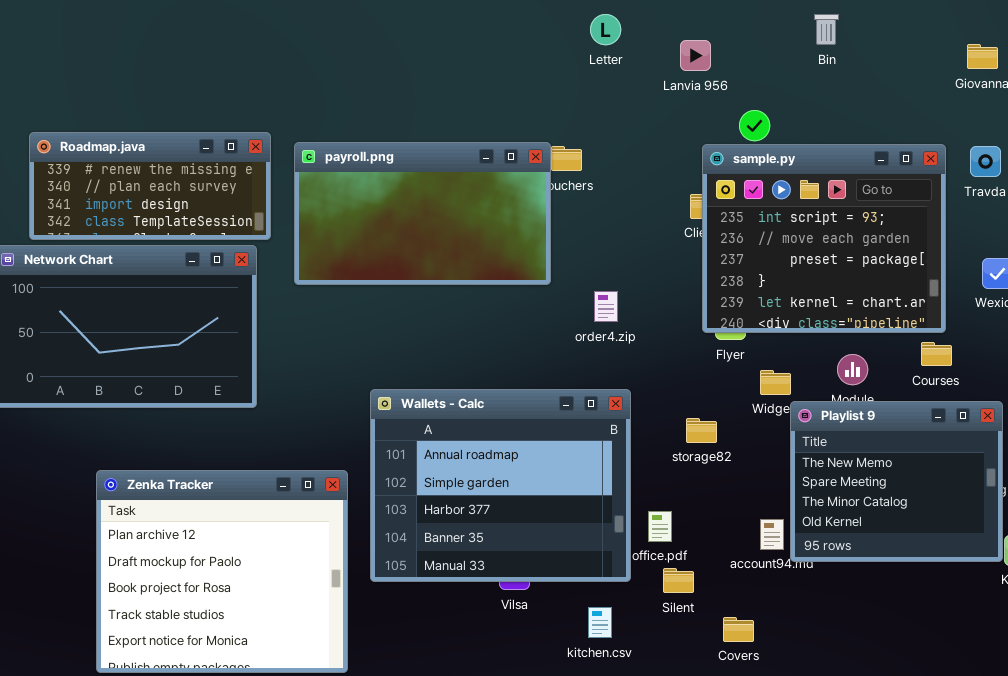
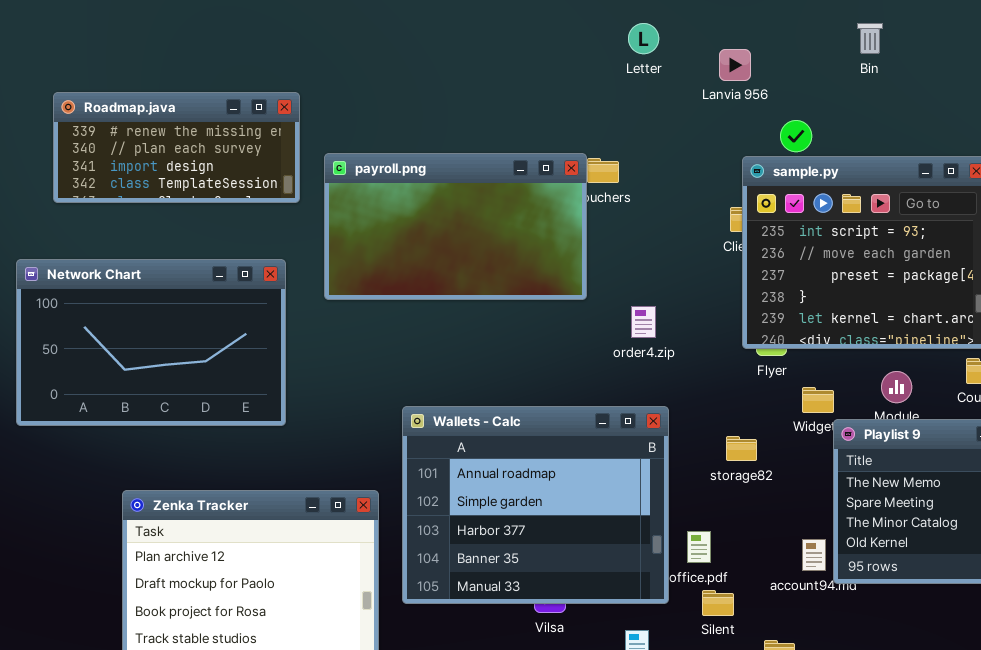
Roadmap.java: [29,132,271,240] -> [53,92,300,203], moved

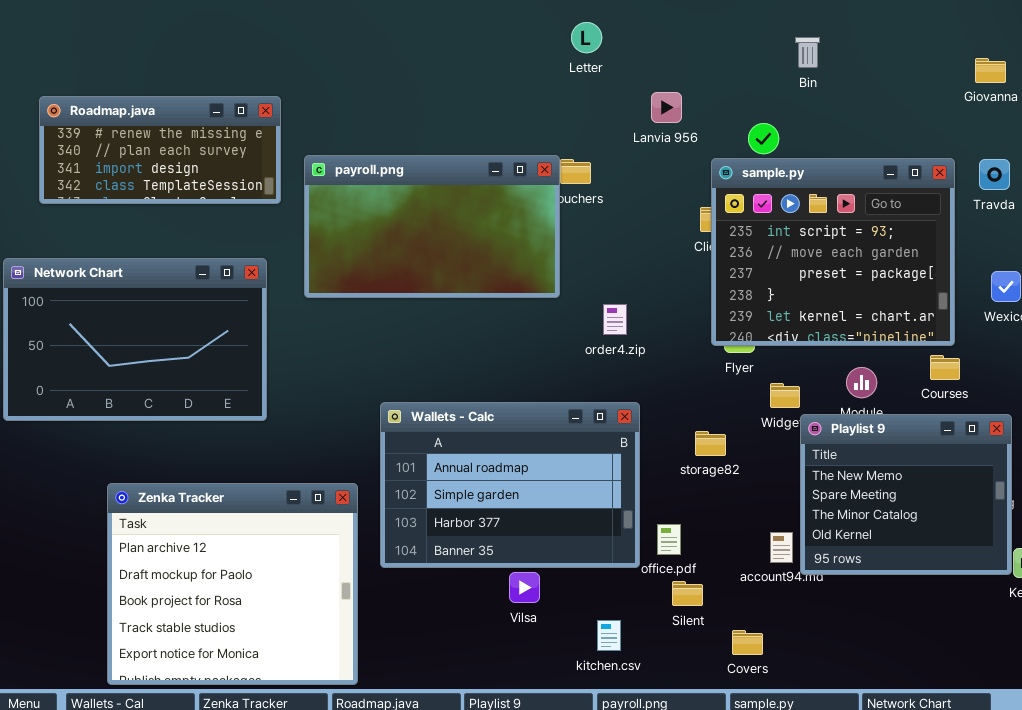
Letter: [628,23,659,54] -> [571,22,602,53], moved
Bin: [857,23,883,54] -> [795,37,820,68], moved
Lanvia 956: [719,49,751,81] -> [651,92,682,123], moved
Wallets - Calc: [402,406,669,604] -> [380,402,640,568], resized

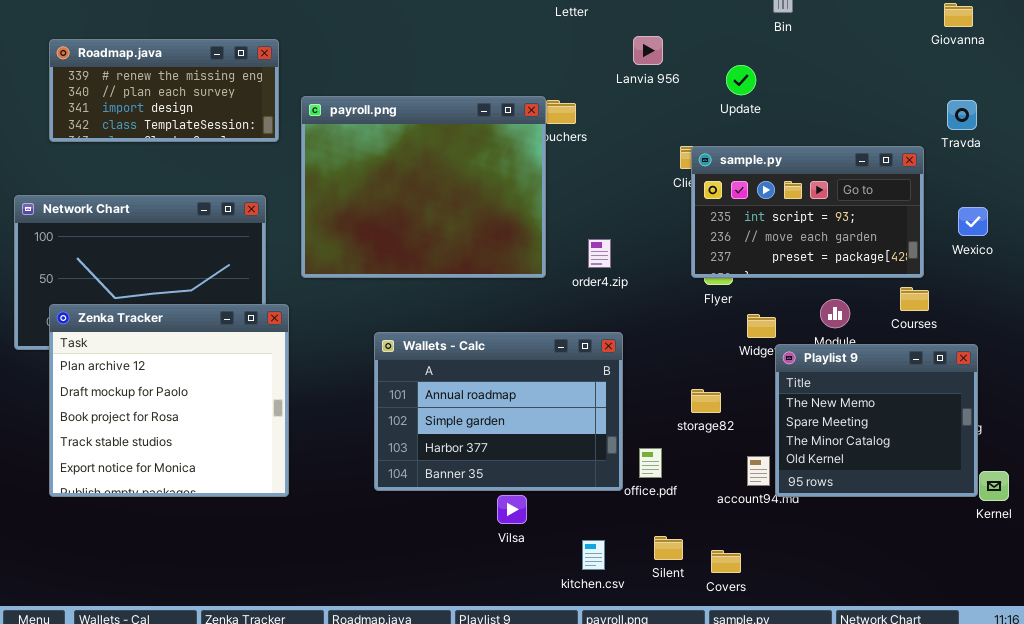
payroll.png: [304,155,560,298] -> [301,96,546,278], resized
sample.py: [711,158,955,346] -> [691,146,924,278], resized
storage82: [695,431,726,456] -> [691,389,721,413], moved
Zenka Tracker: [107,483,358,685] -> [49,304,289,497], moved
Silent: [672,581,703,606] -> [654,536,683,560], moved

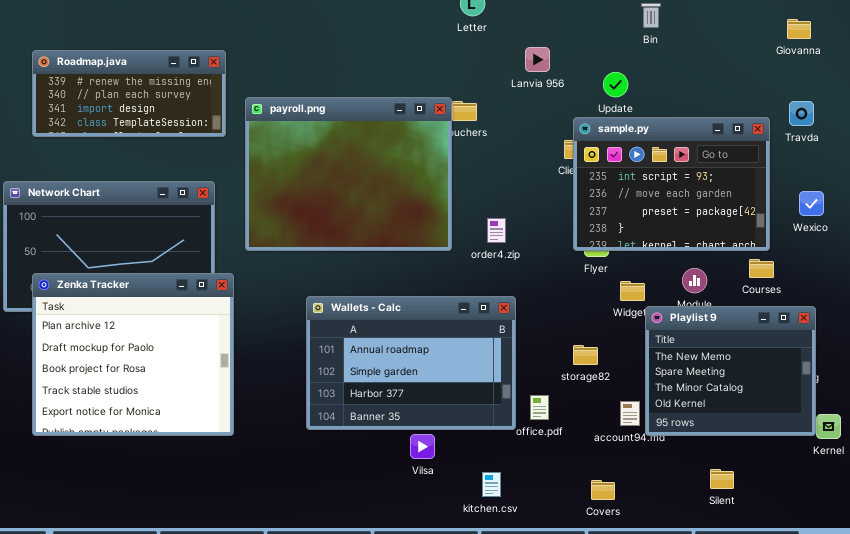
sample.py: [691,146,924,278] -> [573,117,770,251], resized
Silent: [654,536,683,560] -> [710,469,734,489], moved

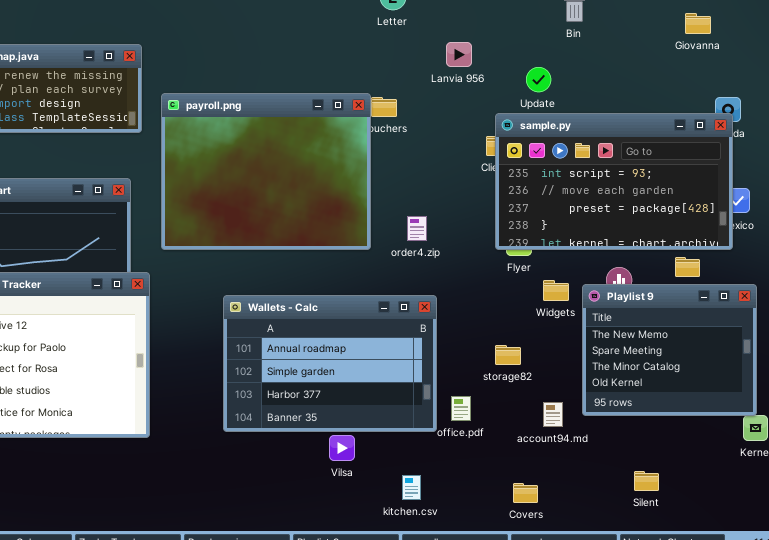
Giovanna: [787,19,811,39] -> [685,13,711,34], moved
sample.py: [573,117,770,251] -> [495,113,733,250], resized
Playlist 9: [645,306,816,436] -> [582,284,757,416], moved

